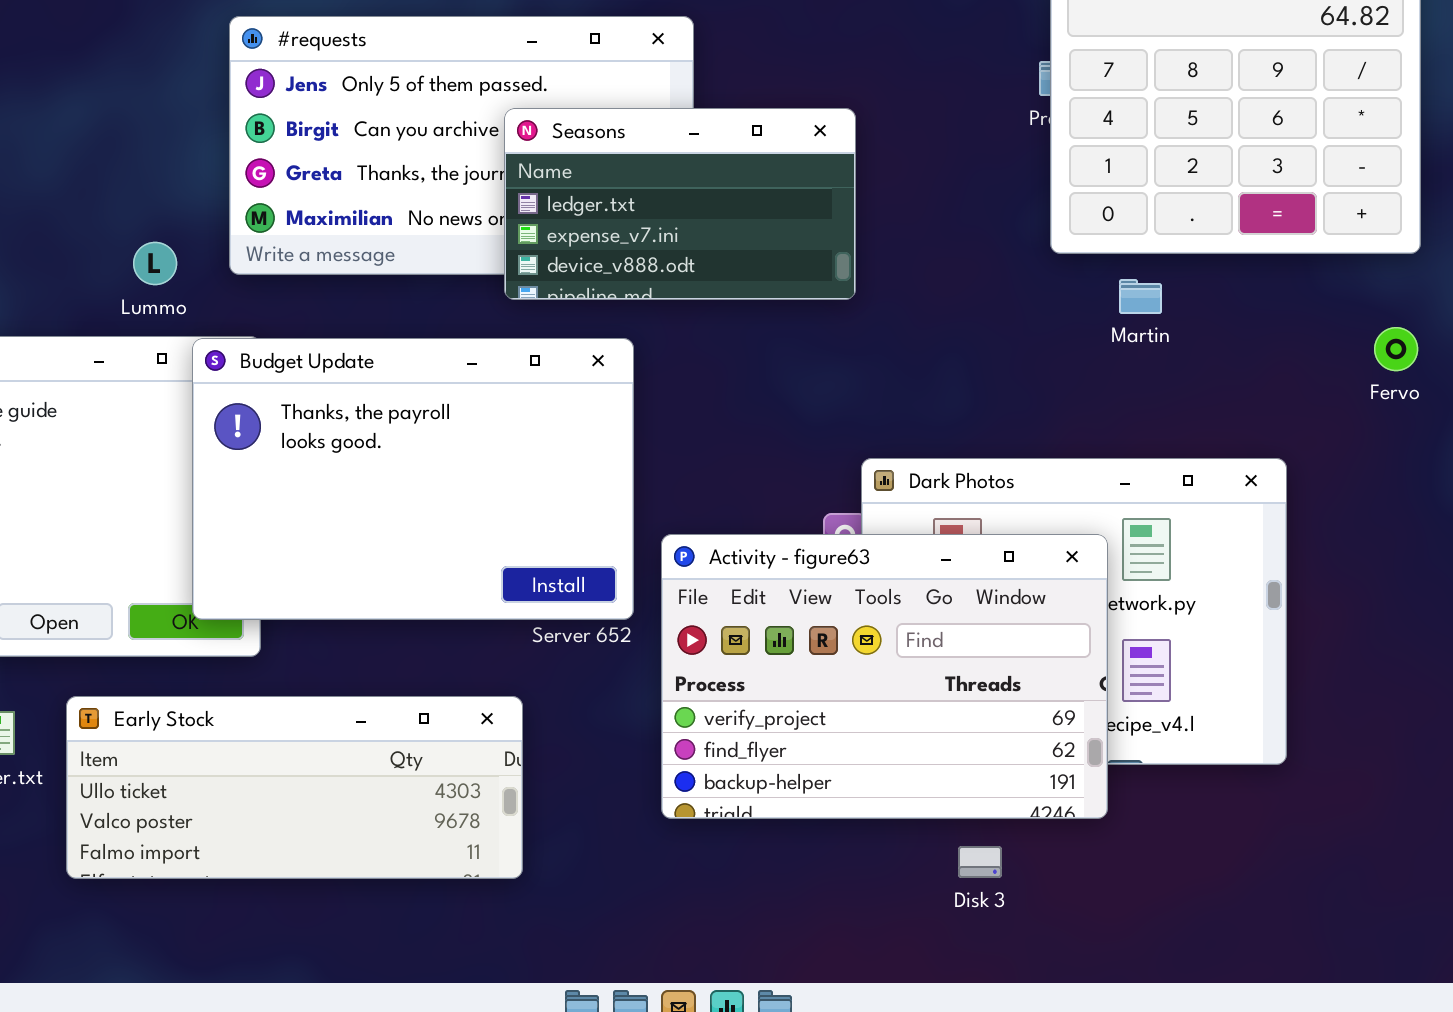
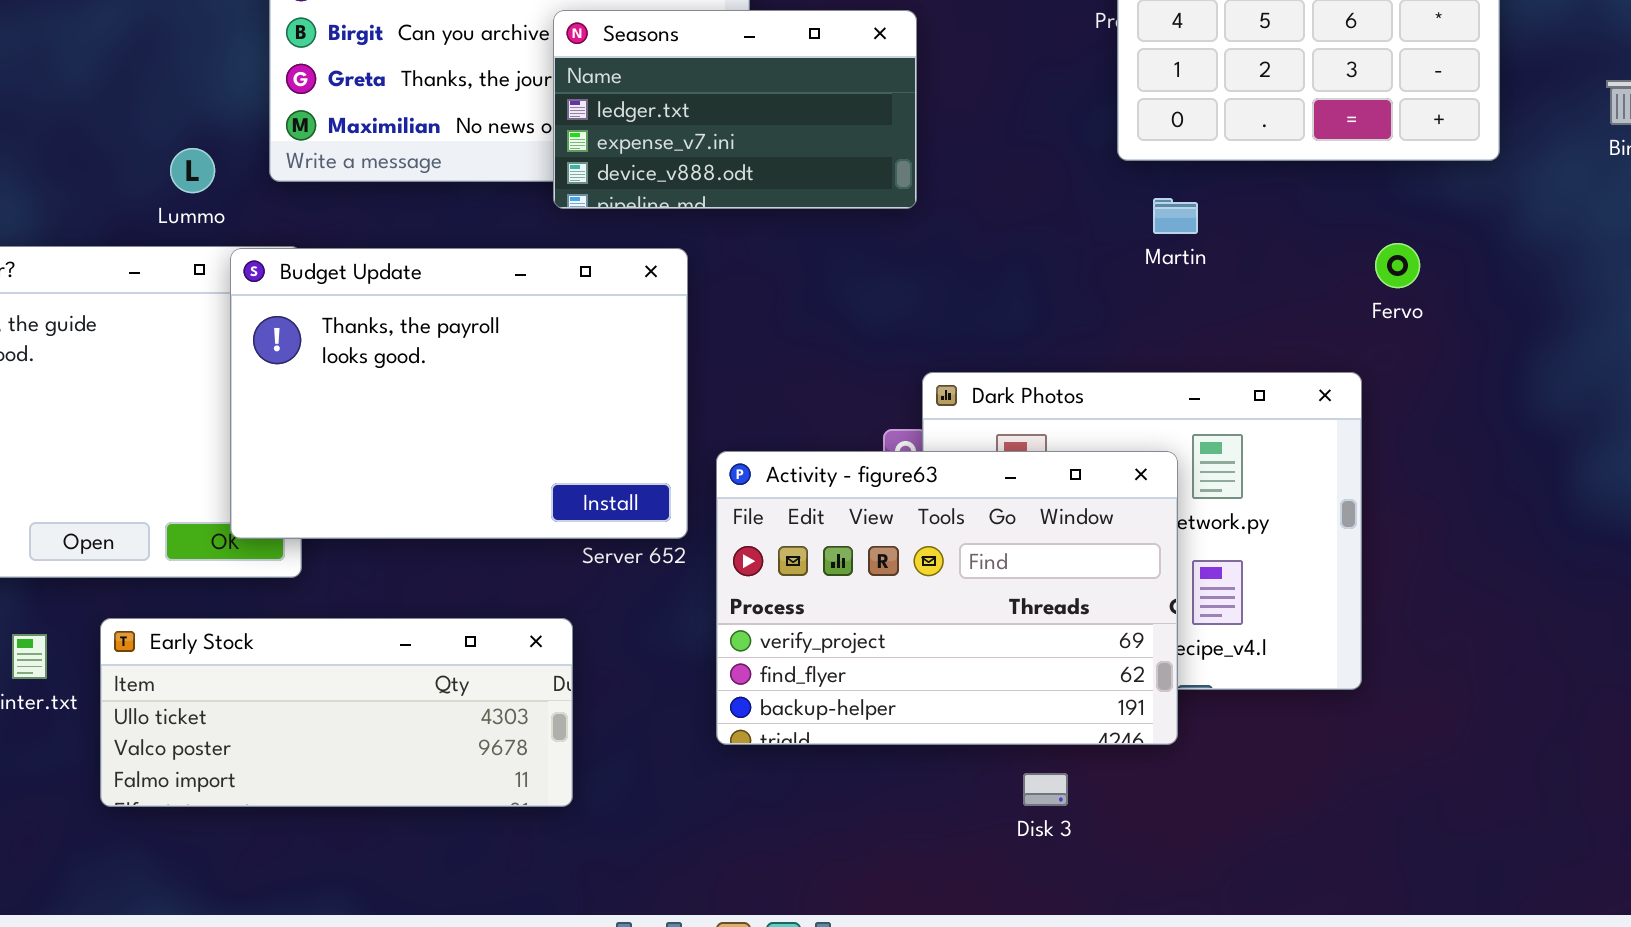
Martin: [1119,279,1162,314] -> [1153,198,1198,234], moved
Fervo: [1374,327,1418,371] -> [1375,243,1420,288], moved

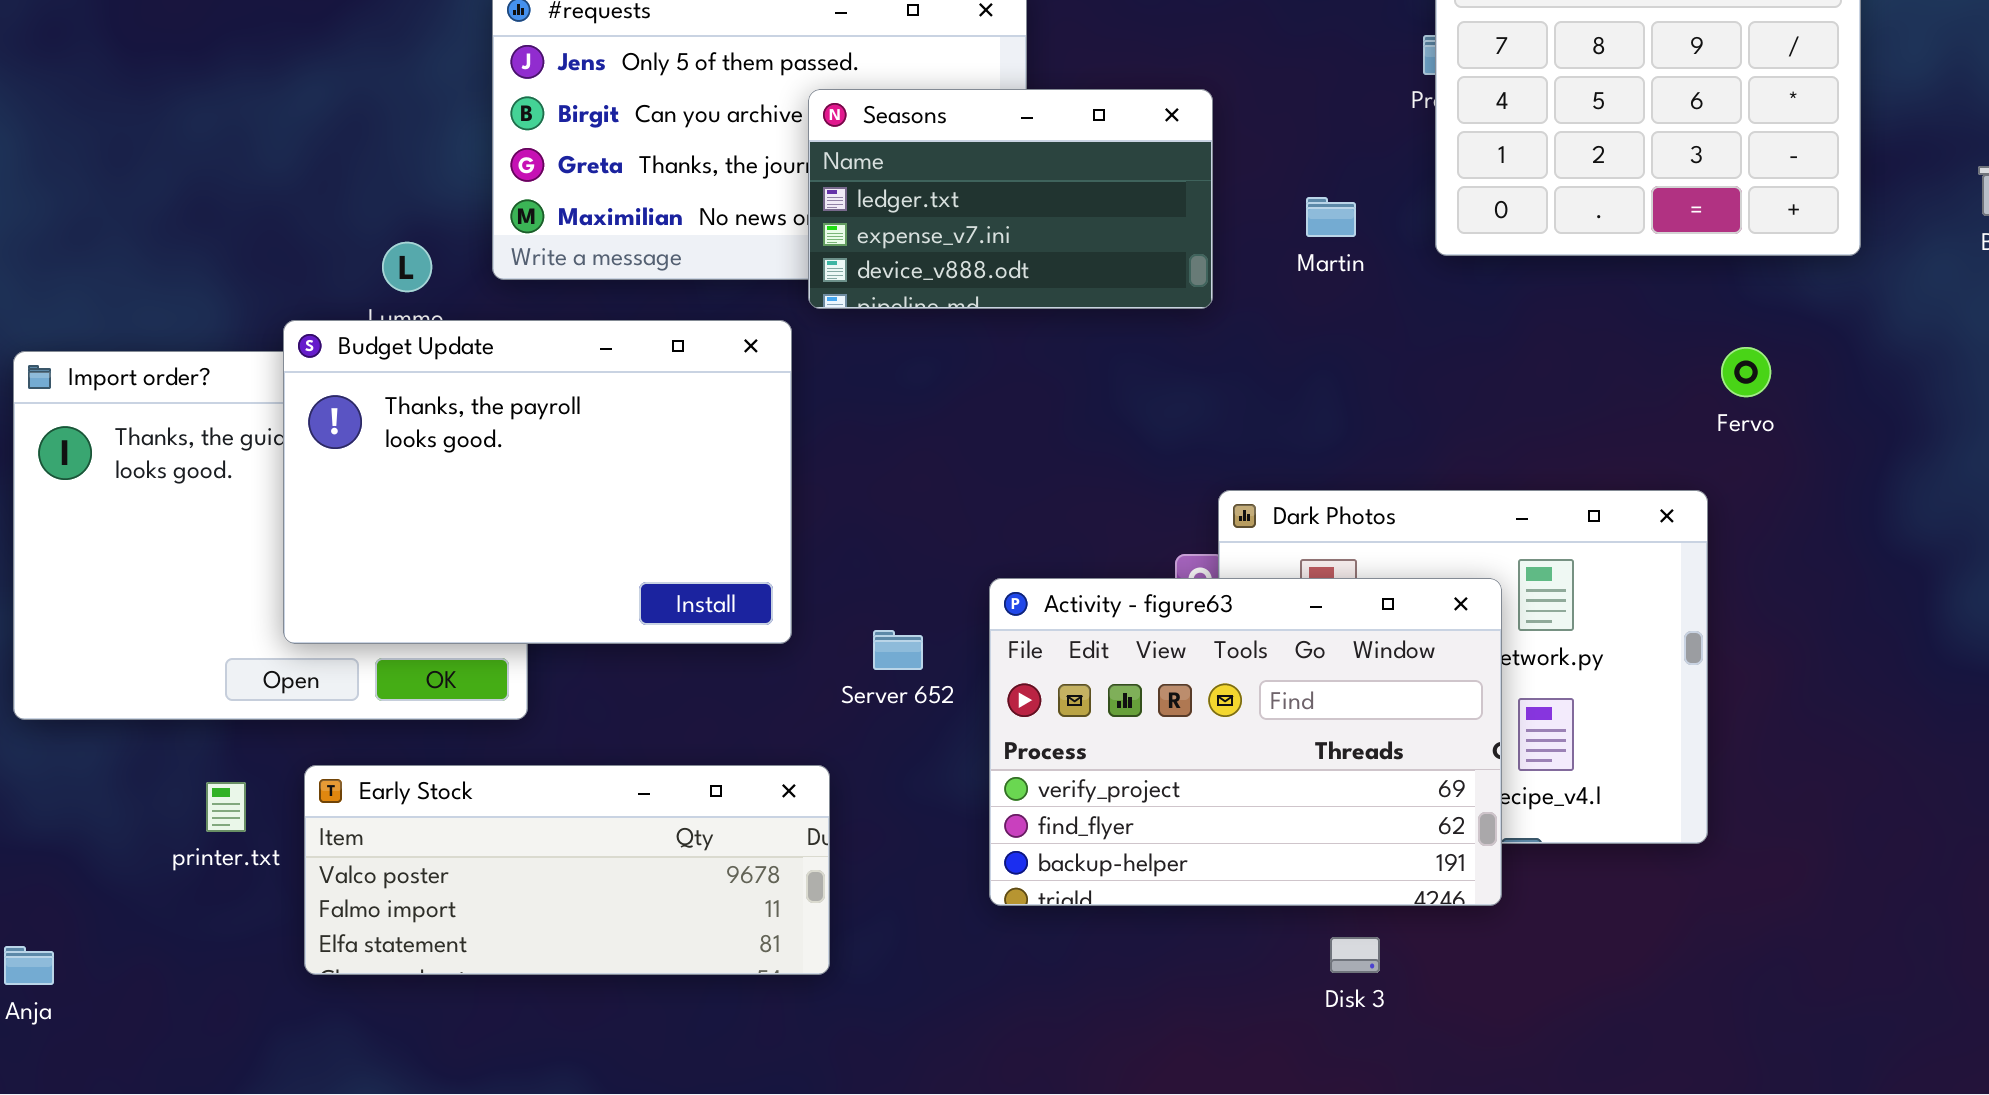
Martin: [1153,198,1198,234] -> [1306,197,1356,237], moved
Budget Update: [230,248,688,539] -> [283,320,792,644], moved
Early Stock: [100,618,573,807] -> [304,765,830,975], scrolled down 1 row

